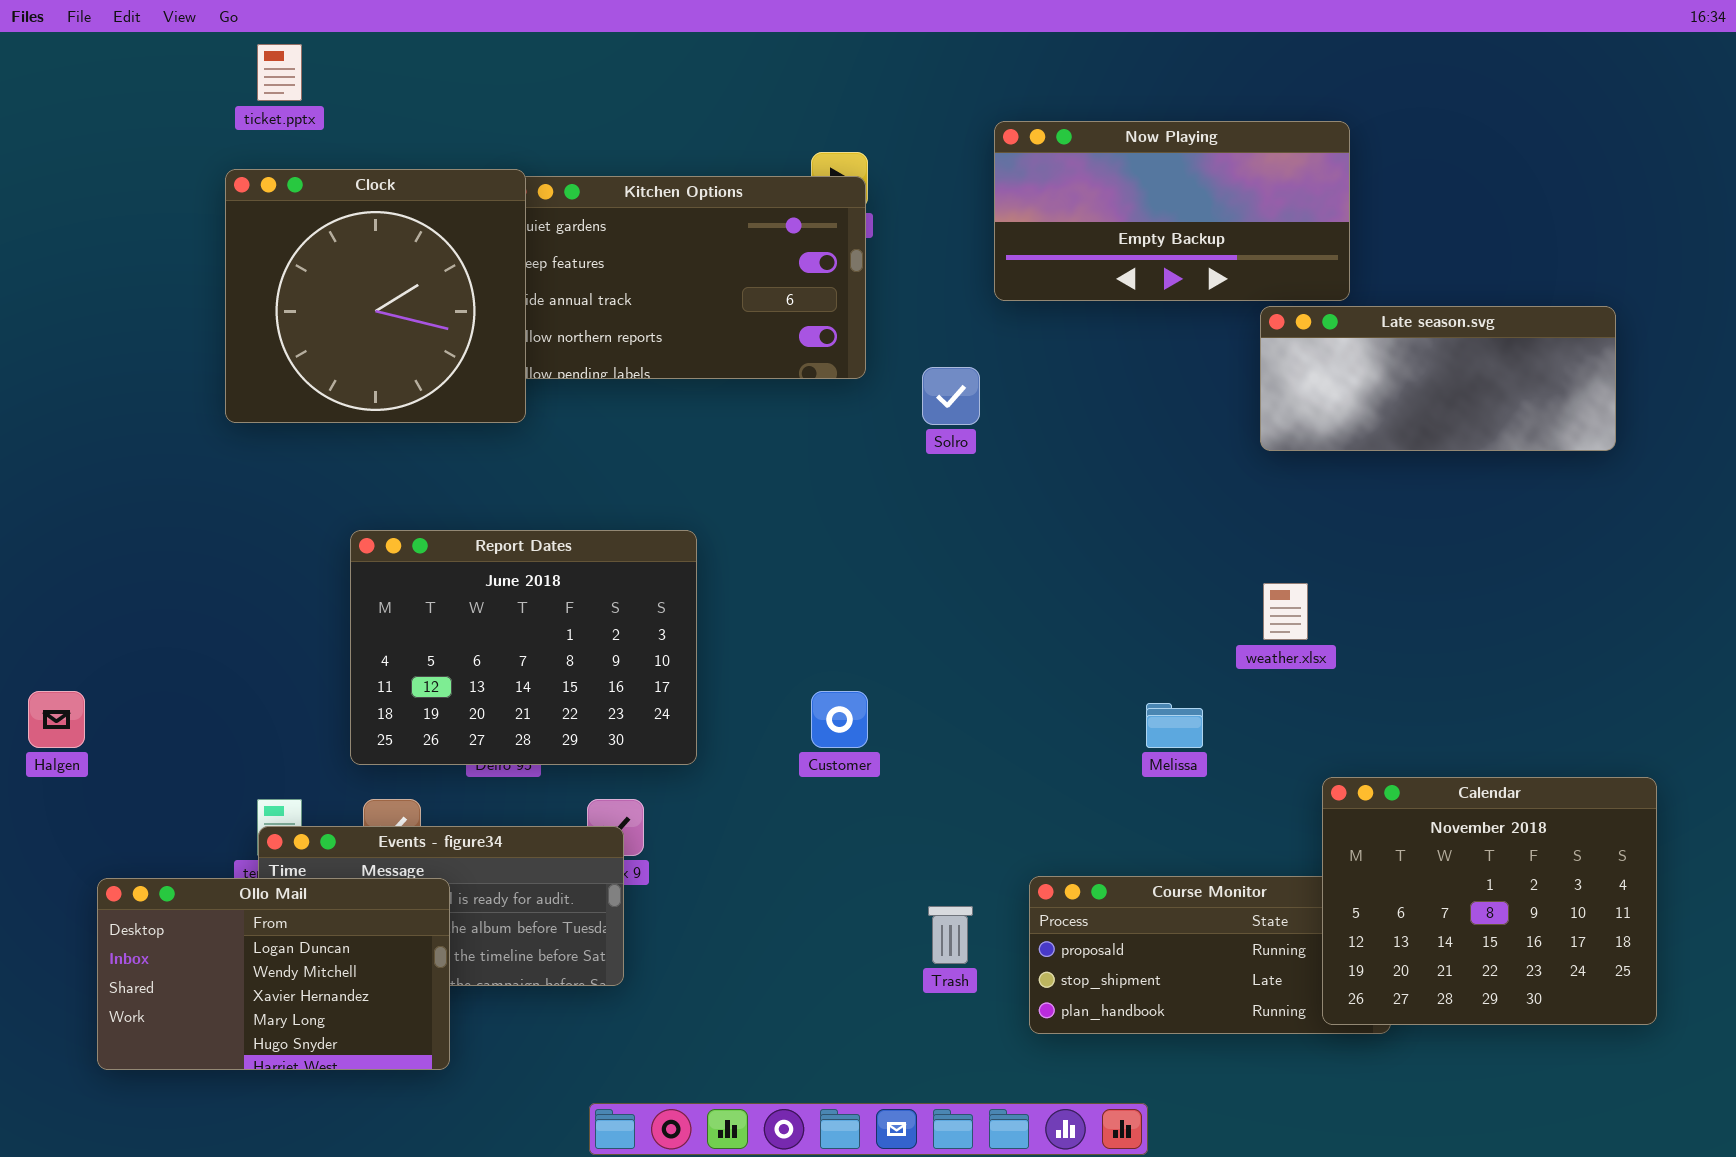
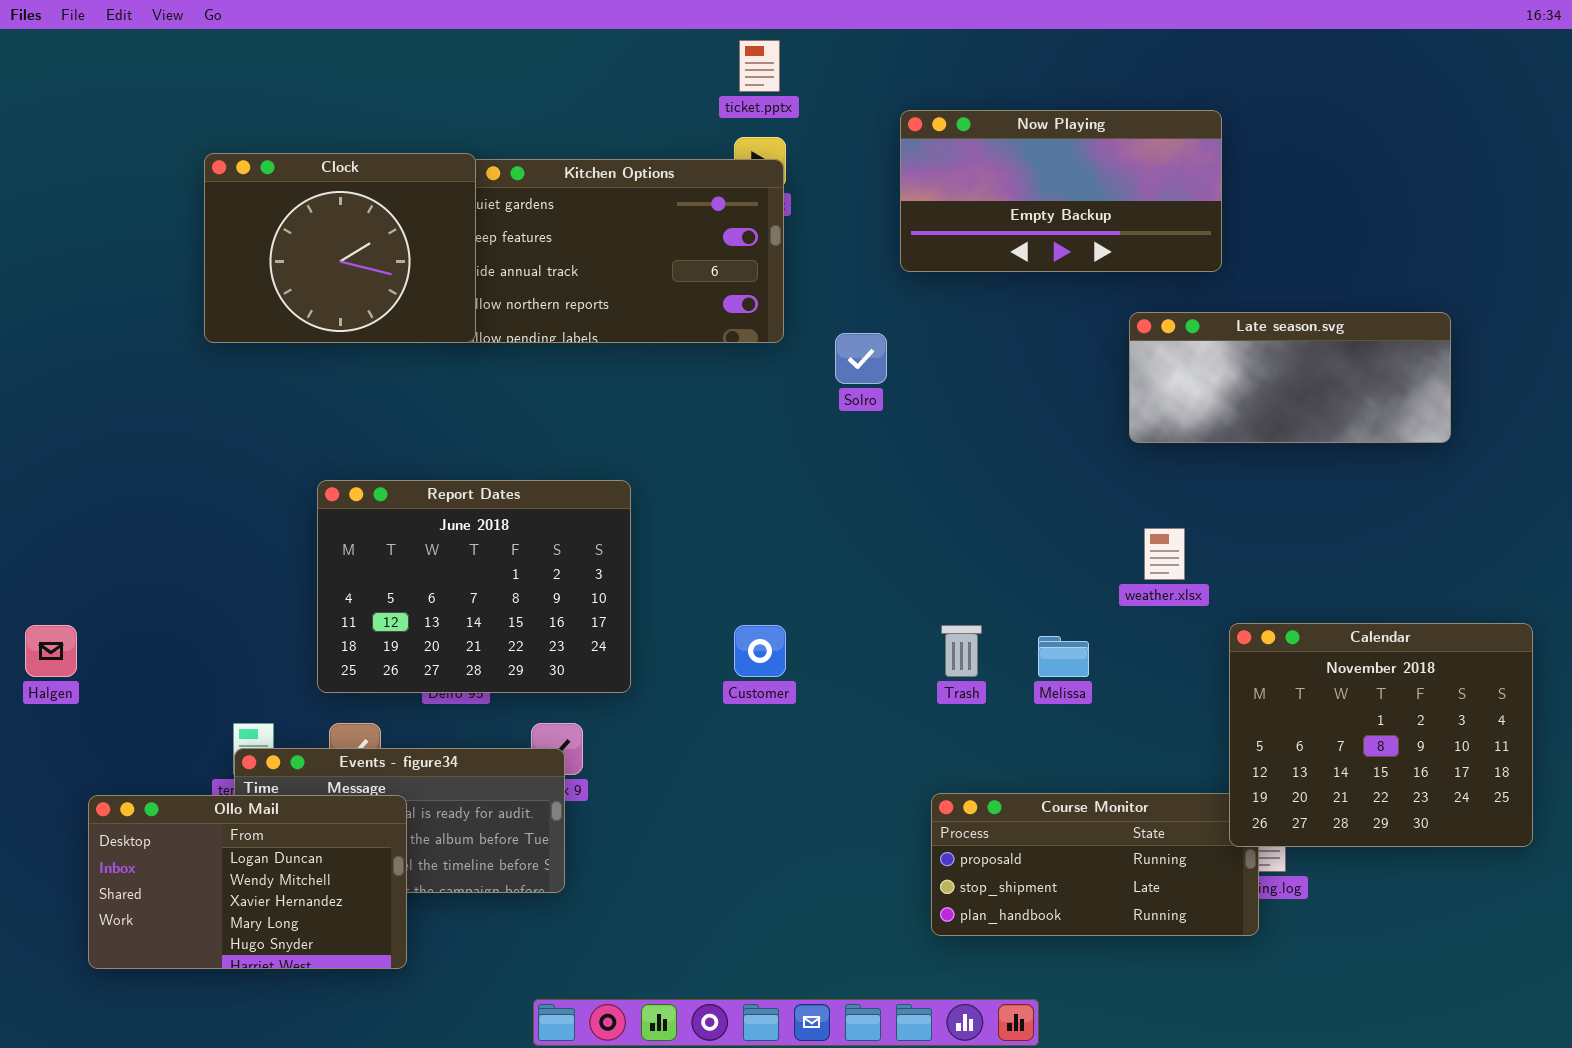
ticket.pptx: [257,44,302,101] -> [739,40,780,92], moved
Clock: [225,169,526,423] -> [204,153,476,343], resized
Late season.svg: [1260,306,1616,451] -> [1129,312,1451,443], moved
Calendar: [1322,777,1657,1025] -> [1229,623,1533,847], moved
Trash: [928,906,973,964] -> [941,625,982,677], moved

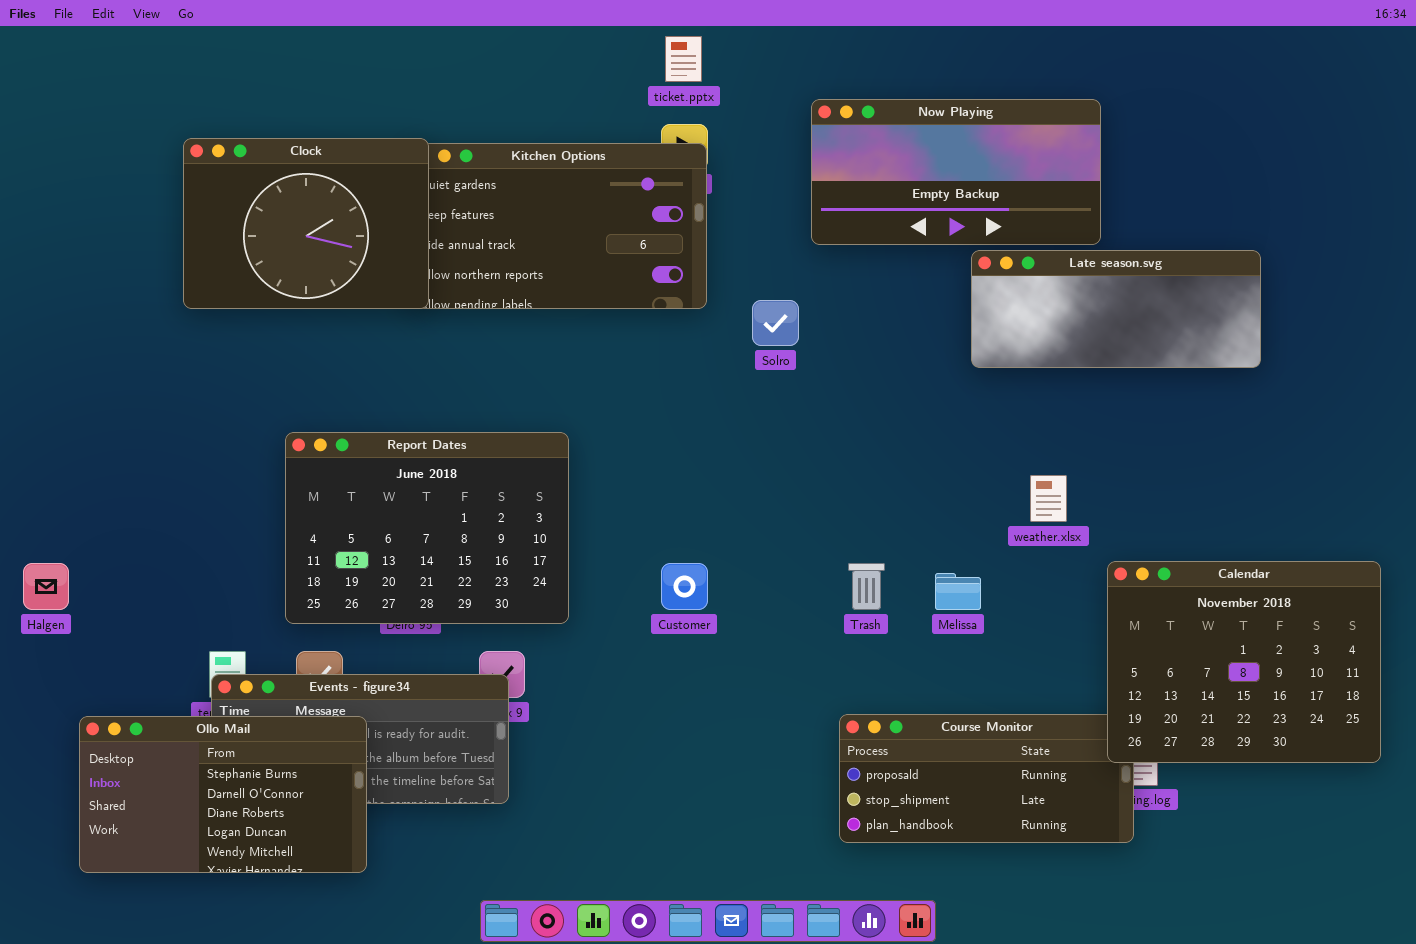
Late season.svg: [1129,312,1451,443] -> [971,250,1261,368], moved
Ollo Mail: [88,795,407,969] -> [79,716,367,873], scrolled up 3 rows

